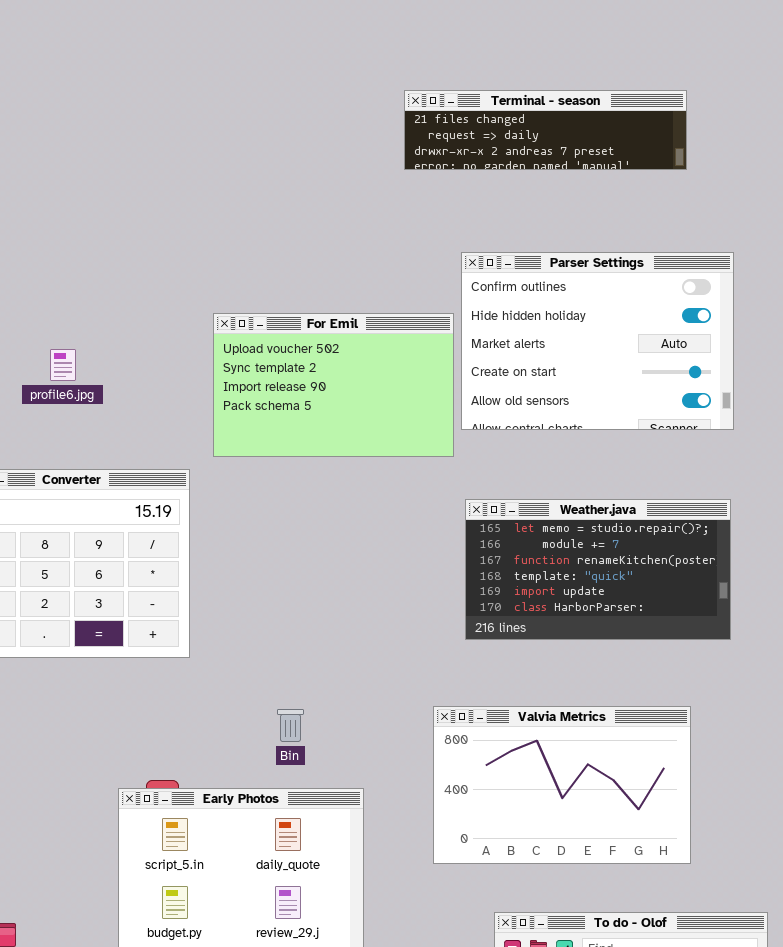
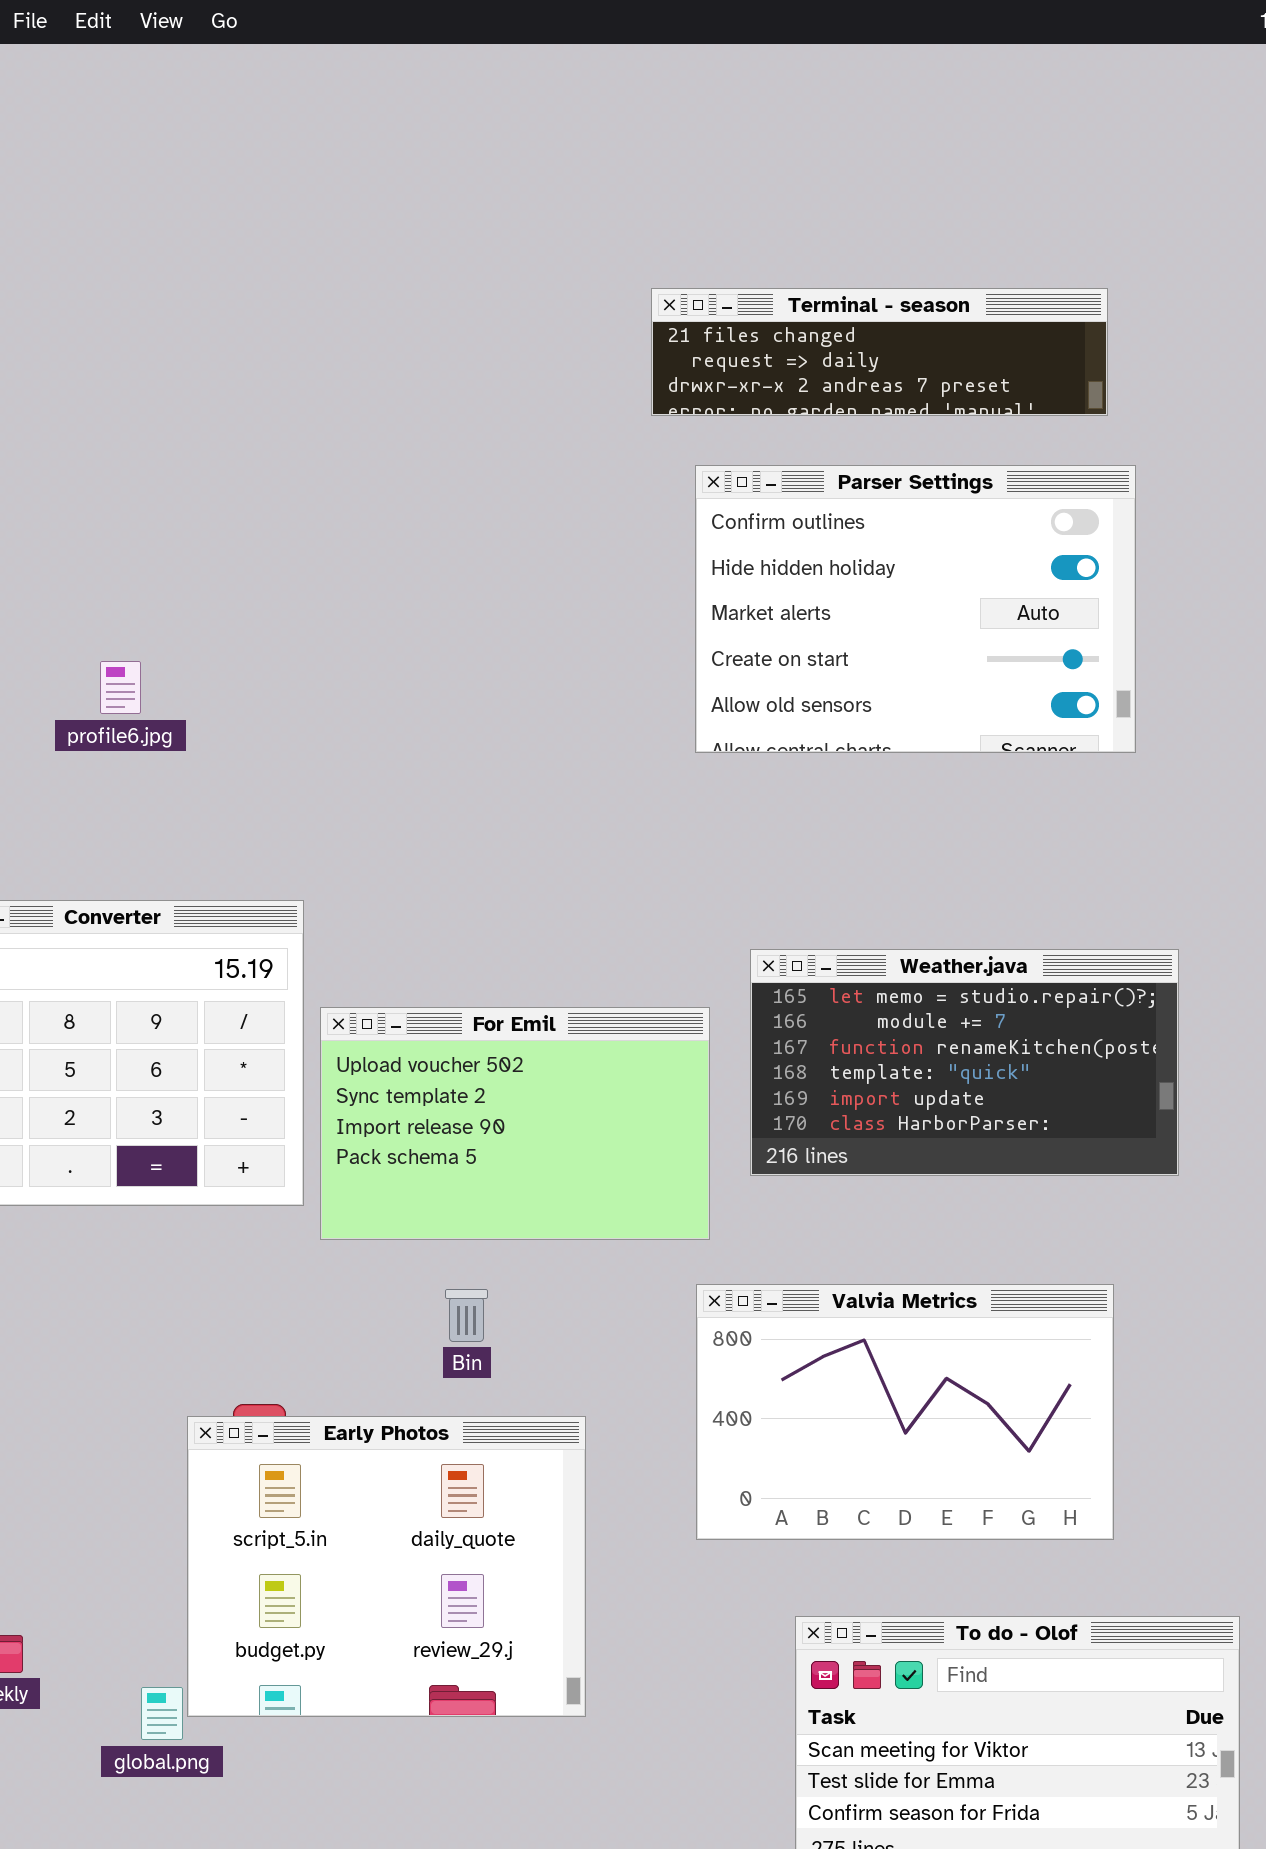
Parser Settings: [461,252,734,430] -> [695,465,1136,753], moved
For Emil: [213,313,454,457] -> [320,1007,710,1240], moved
profile6.jpg: [50,349,76,381] -> [100,661,141,714], moved

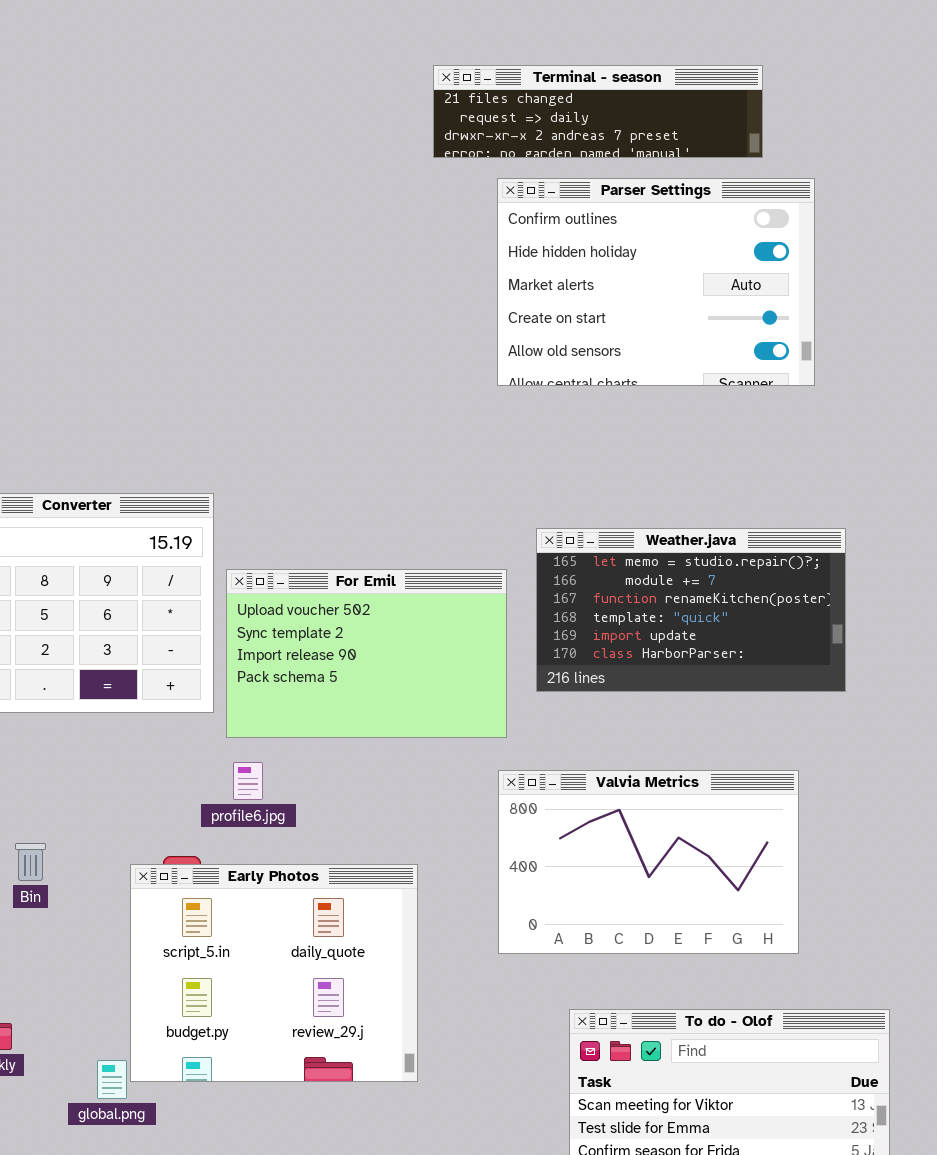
Terminal - season: [651,288,1108,416] -> [433,65,763,158], moved
profile6.jpg: [100,661,141,714] -> [233,762,263,800], moved
Bin: [445,1289,488,1342] -> [15,843,46,881], moved

